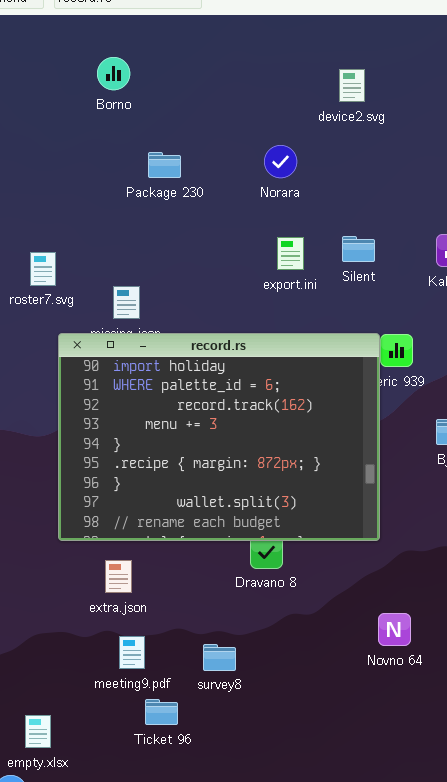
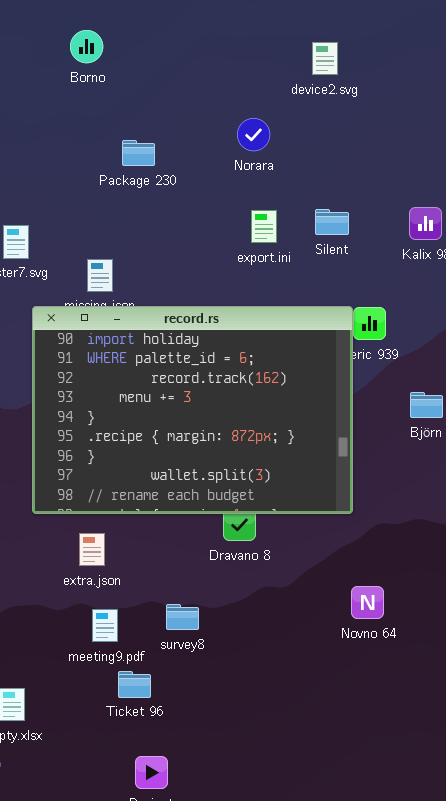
Package 230: [148,152,181,178] -> [122,140,155,166], moved
survey8: [203,644,236,671] -> [166,604,199,630], moved

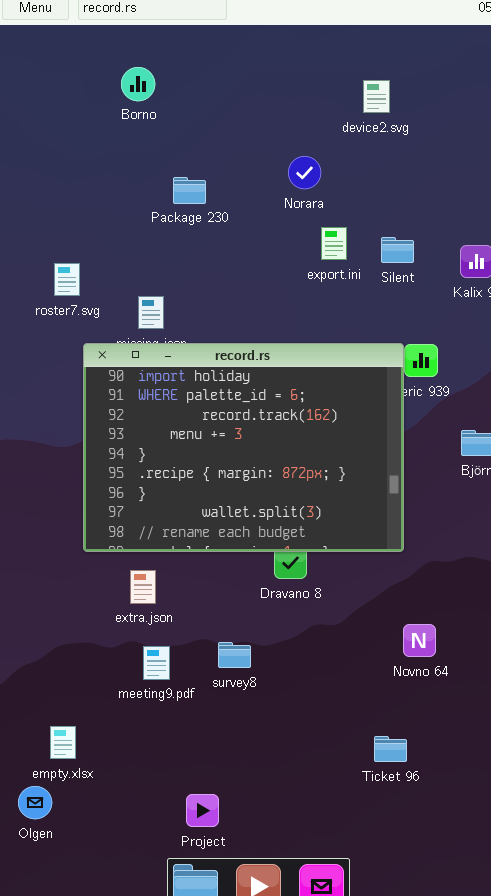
Silent: [315,209,349,235] -> [381,237,414,263], moved
export.ini: [251,210,277,243] -> [321,227,347,260], moved
Ticket 96: [118,671,151,698] -> [374,736,407,762], moved

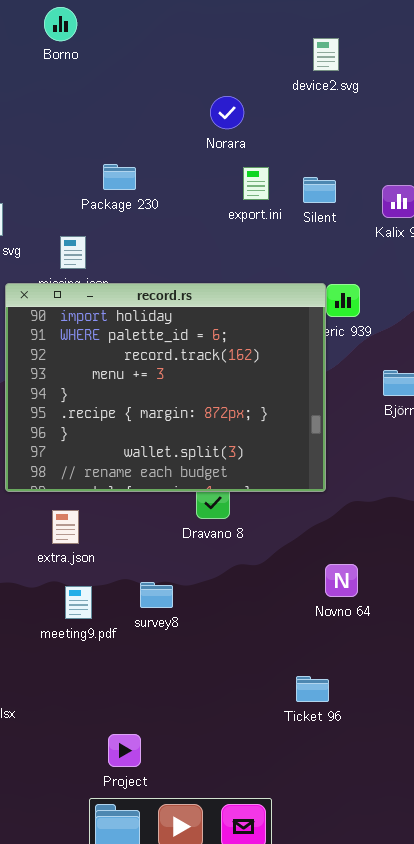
device2.svg: [363,80,390,113] -> [313,38,339,71], moved
Package 230: [173,177,206,204] -> [103,164,136,190], moved

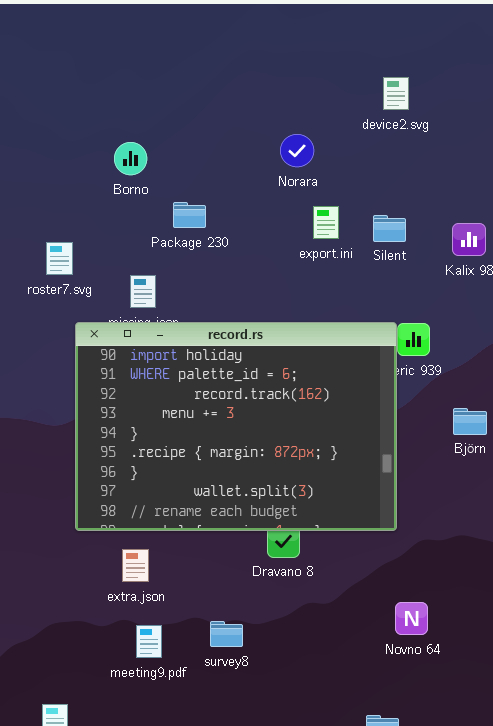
Borno: [44,7,77,41] -> [114,142,147,175], moved

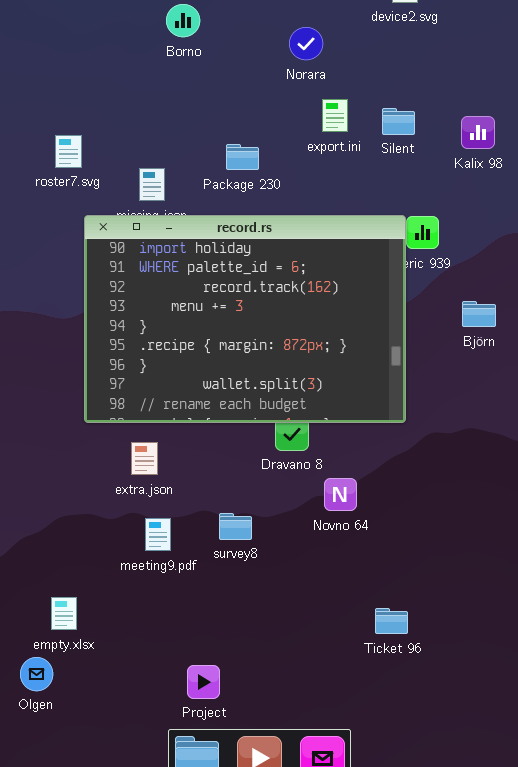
Borno: [114,142,147,175] -> [166,4,200,37], moved
Package 230: [173,202,206,228] -> [226,144,259,170], moved
Novno 64: [395,602,428,635] -> [324,478,357,511], moved

